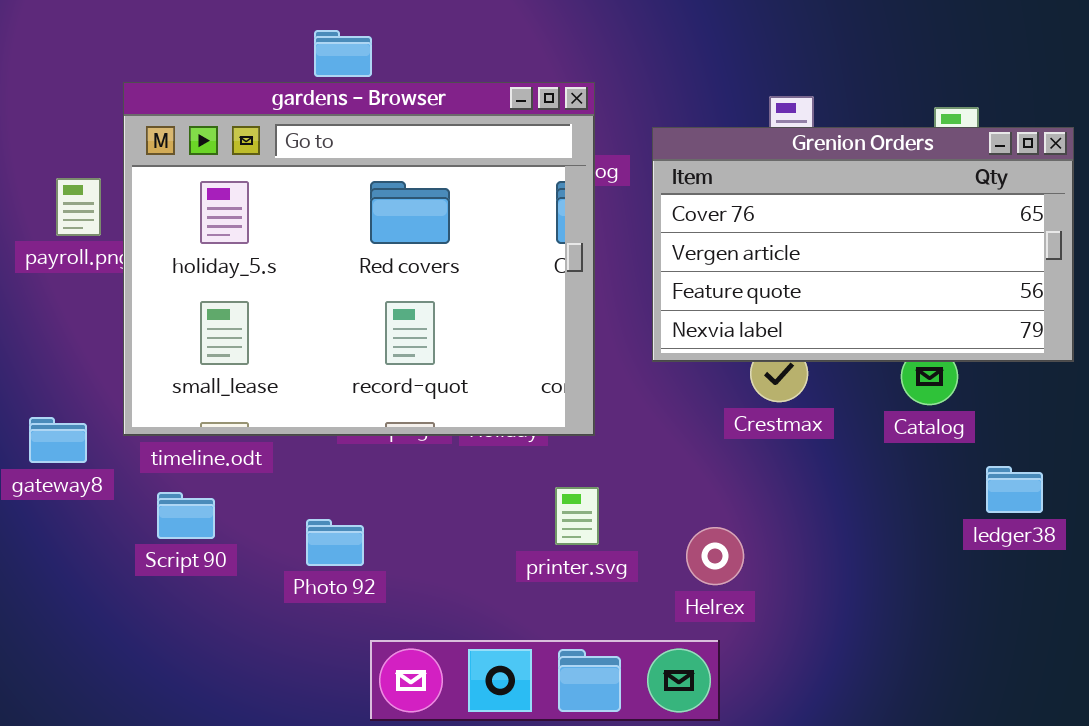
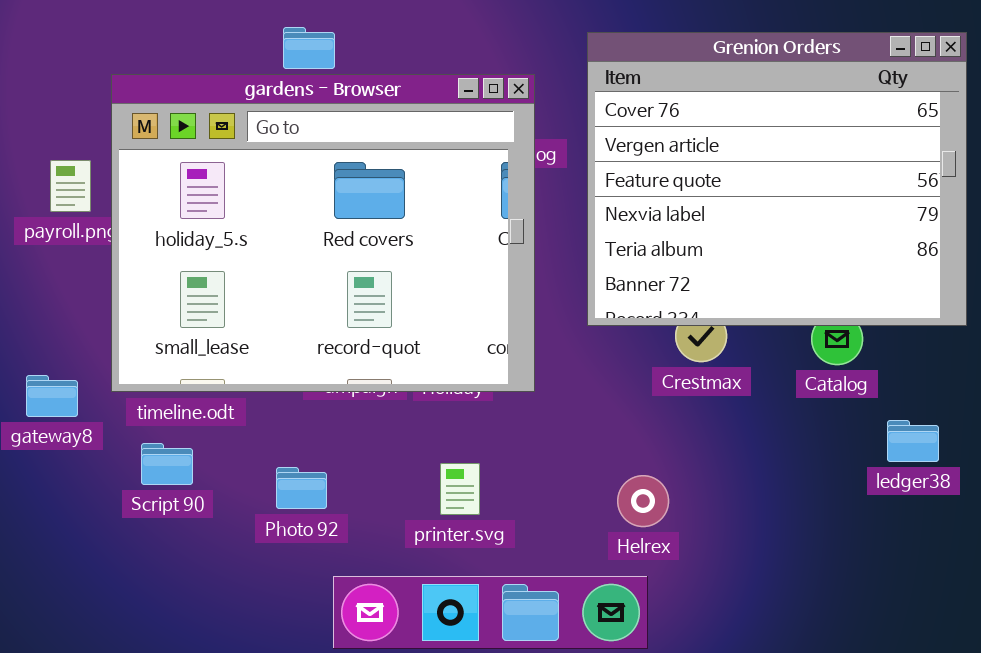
Grenion Orders: [652,127,1074,362] -> [587,32,967,326], resized
printer.svg: [555,487,599,545] -> [440,463,480,515], moved

